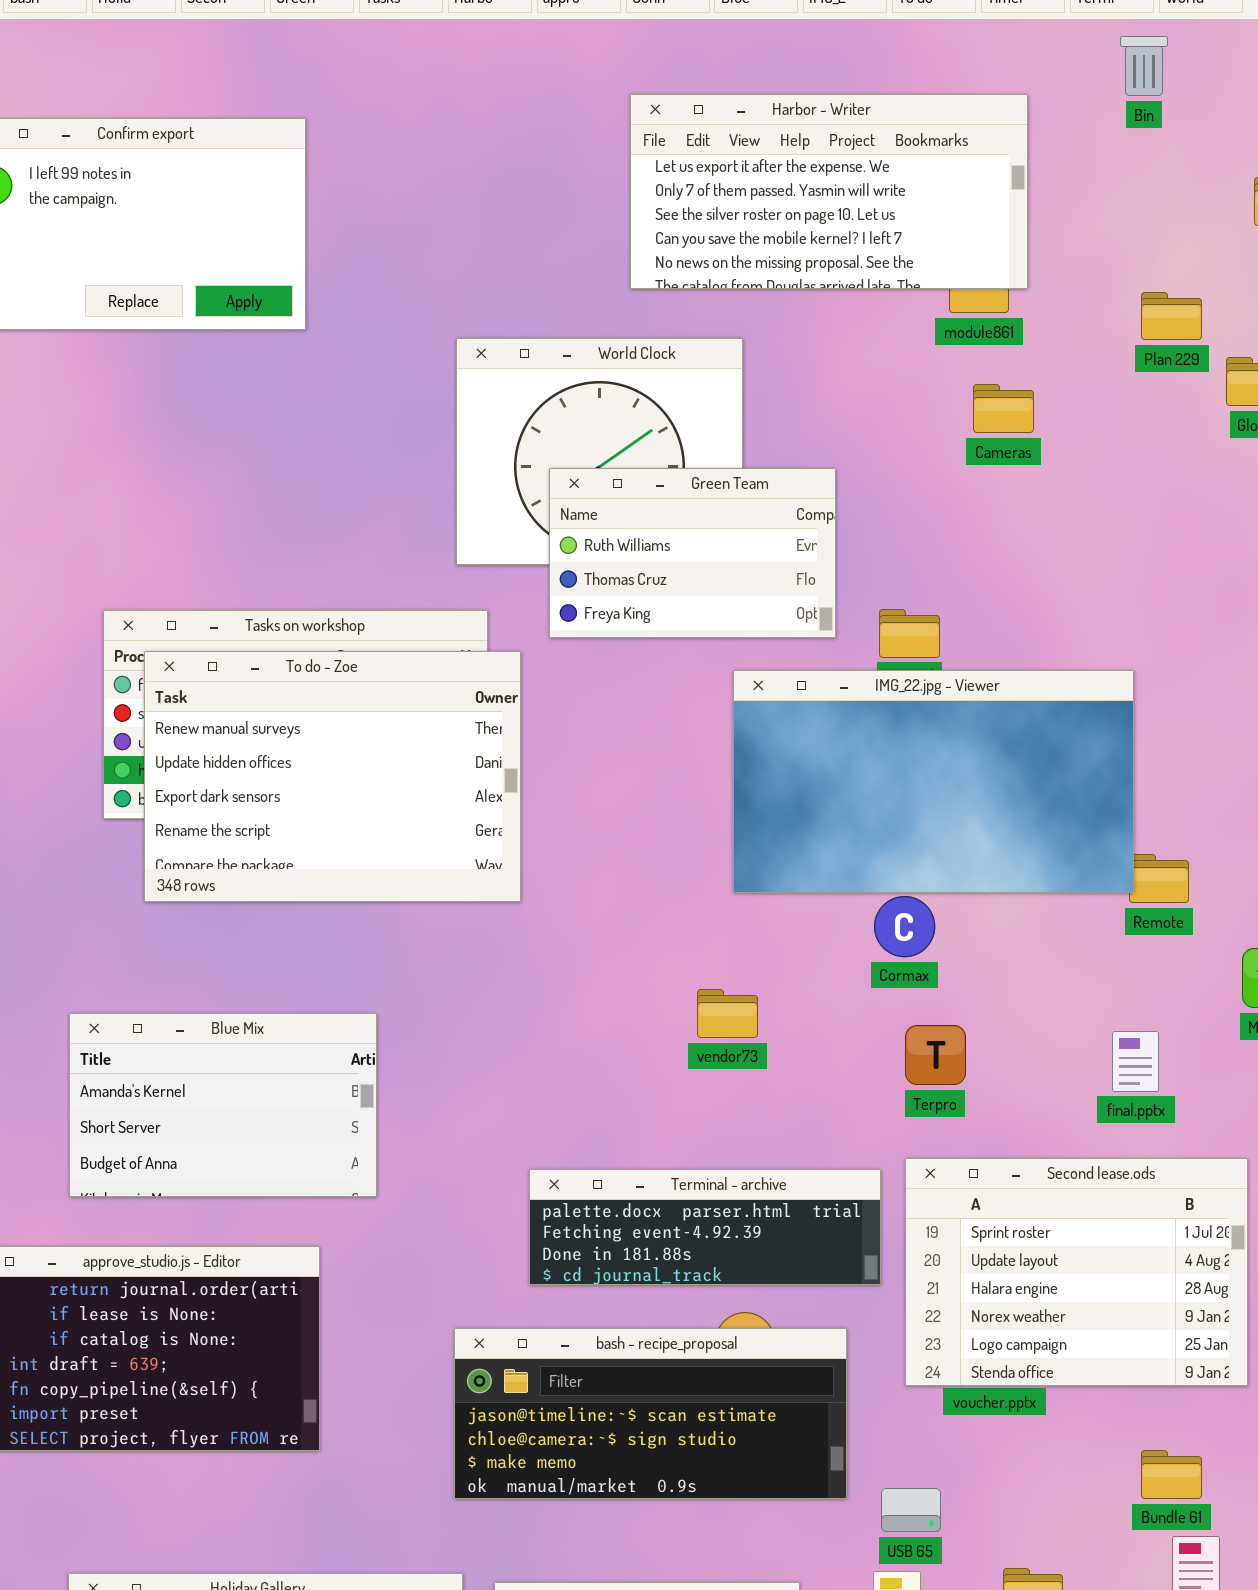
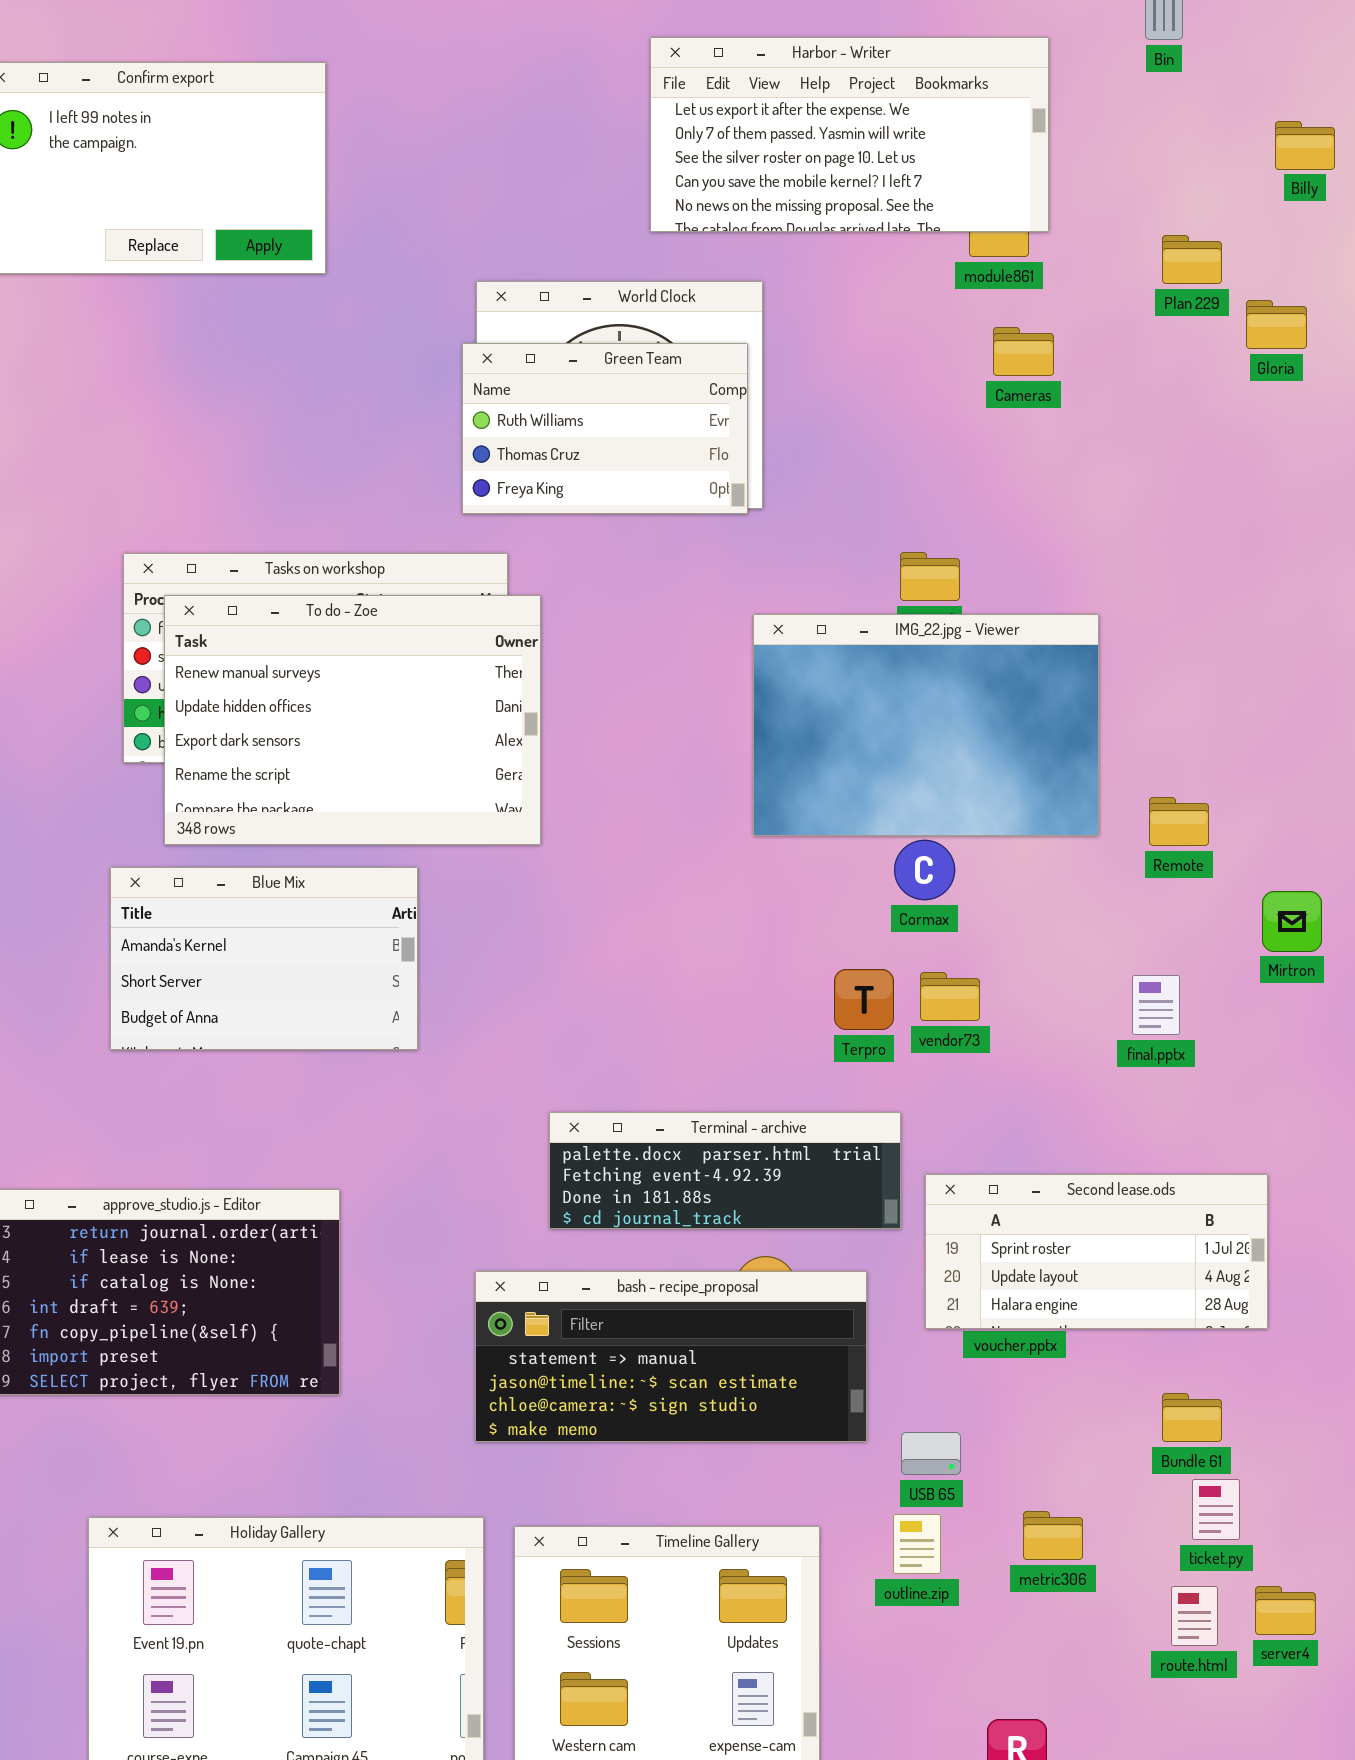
Green Team: [549,468,836,638] -> [462,343,748,514], moved
IMG_22.jpg - Viewer: [733,670,1134,893] -> [753,614,1099,836], resized
vendor73: [697,989,758,1038] -> [920,972,980,1021], moved
Blue Mix: [69,1013,377,1197] -> [110,867,418,1050], moved
Terpro: [905,1025,966,1085] -> [834,969,894,1030], moved
Second lease.ods: [905,1158,1248,1386] -> [925,1174,1268,1329], resized
bash - recipe_proposal: [454,1328,847,1499] -> [475,1271,867,1442], scrolled up 1 row

